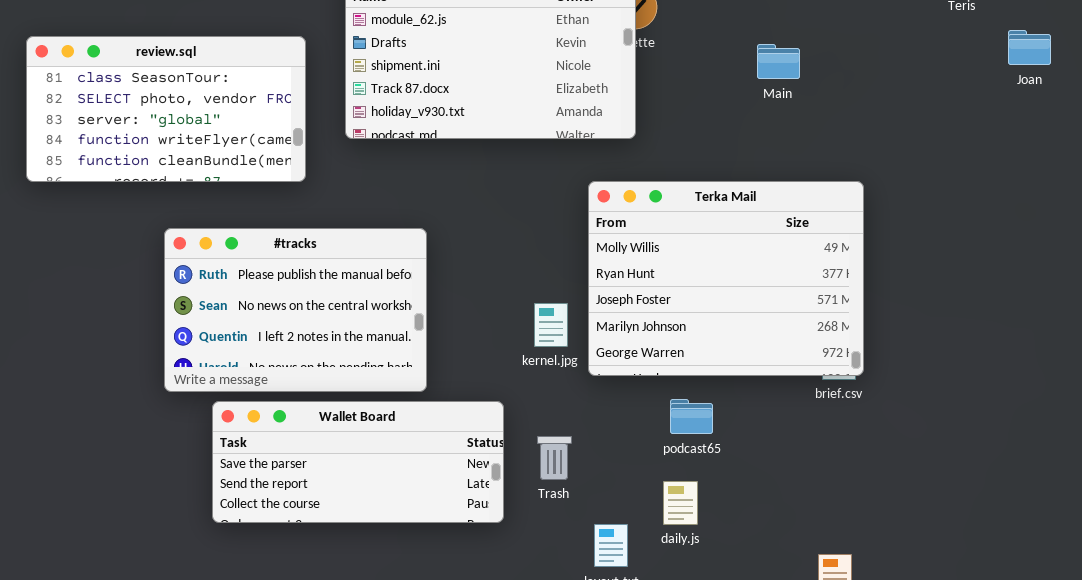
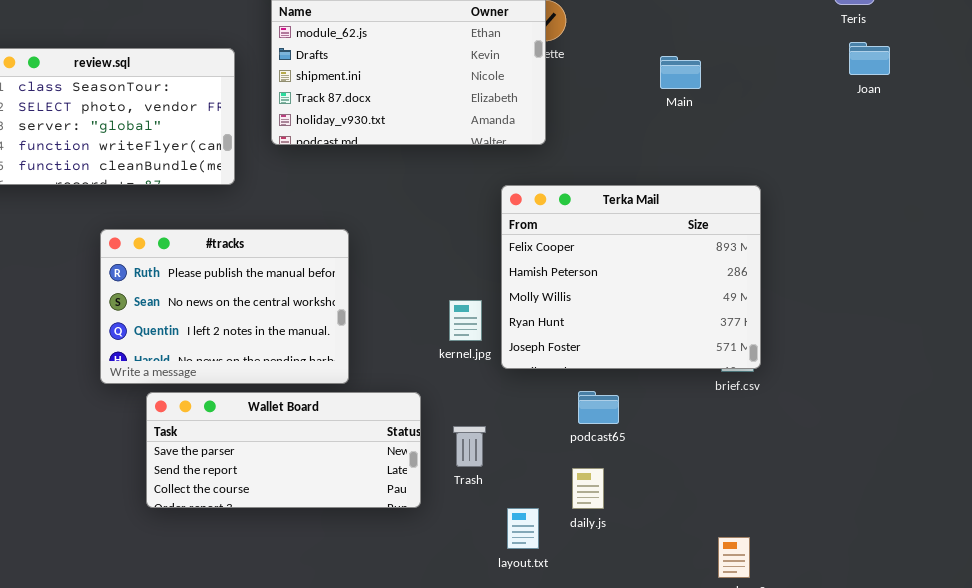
Joan: [1008,30,1051,65] -> [849,42,890,75], moved
Terka Mail: [588,181,864,376] -> [501,185,761,369], scrolled up 2 rows

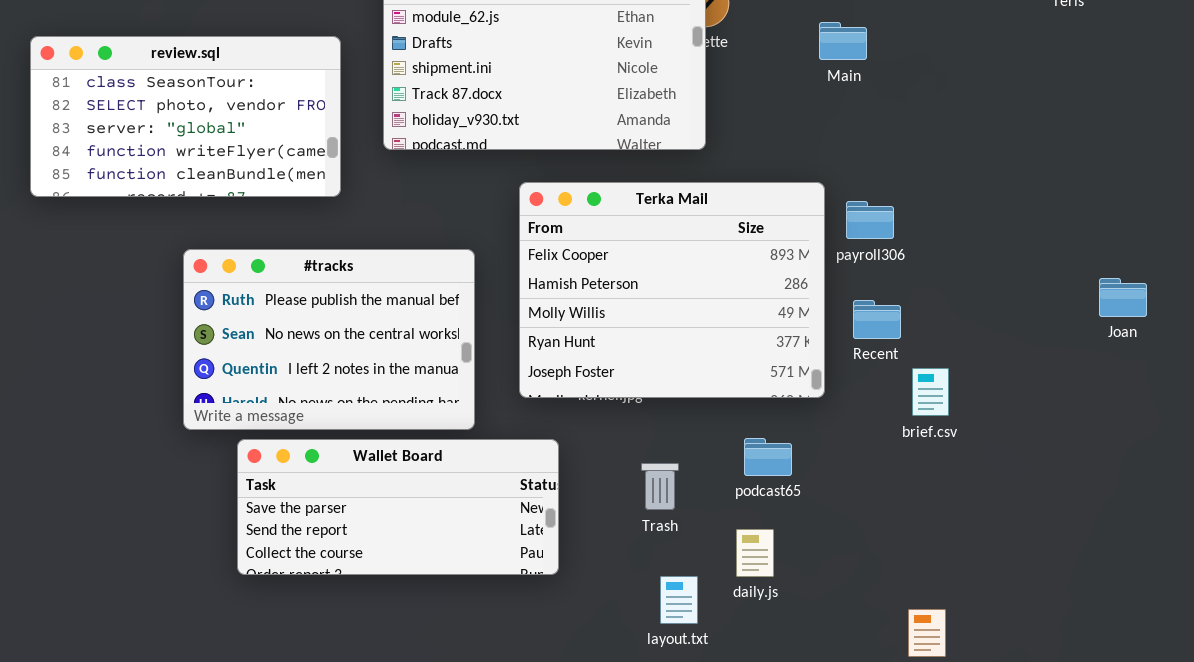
Joan: [849,42,890,75] -> [1099,278,1147,317], moved
Main: [660,56,701,89] -> [819,22,867,60], moved
Terka Mail: [501,185,761,369] -> [519,182,825,398], moved
Trash: [453,426,486,467] -> [641,463,679,510], moved

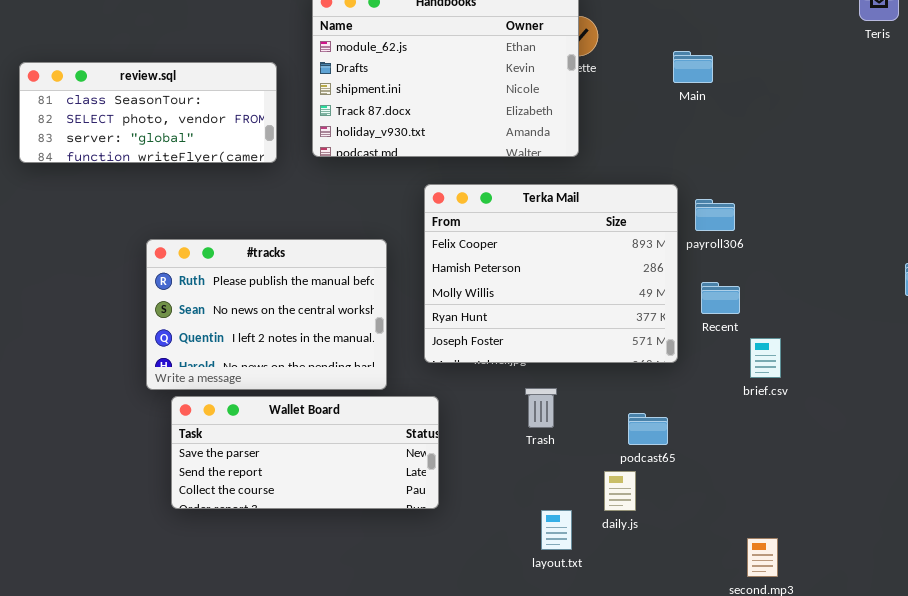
review.sql: [30,36,341,197] -> [19,62,277,163], resized
podcast65: [744,438,792,476] -> [628,413,668,445], moved
Wallet Board: [237,439,559,575] -> [171,396,439,509], moved
Trash: [641,463,679,510] -> [525,388,557,428], moved

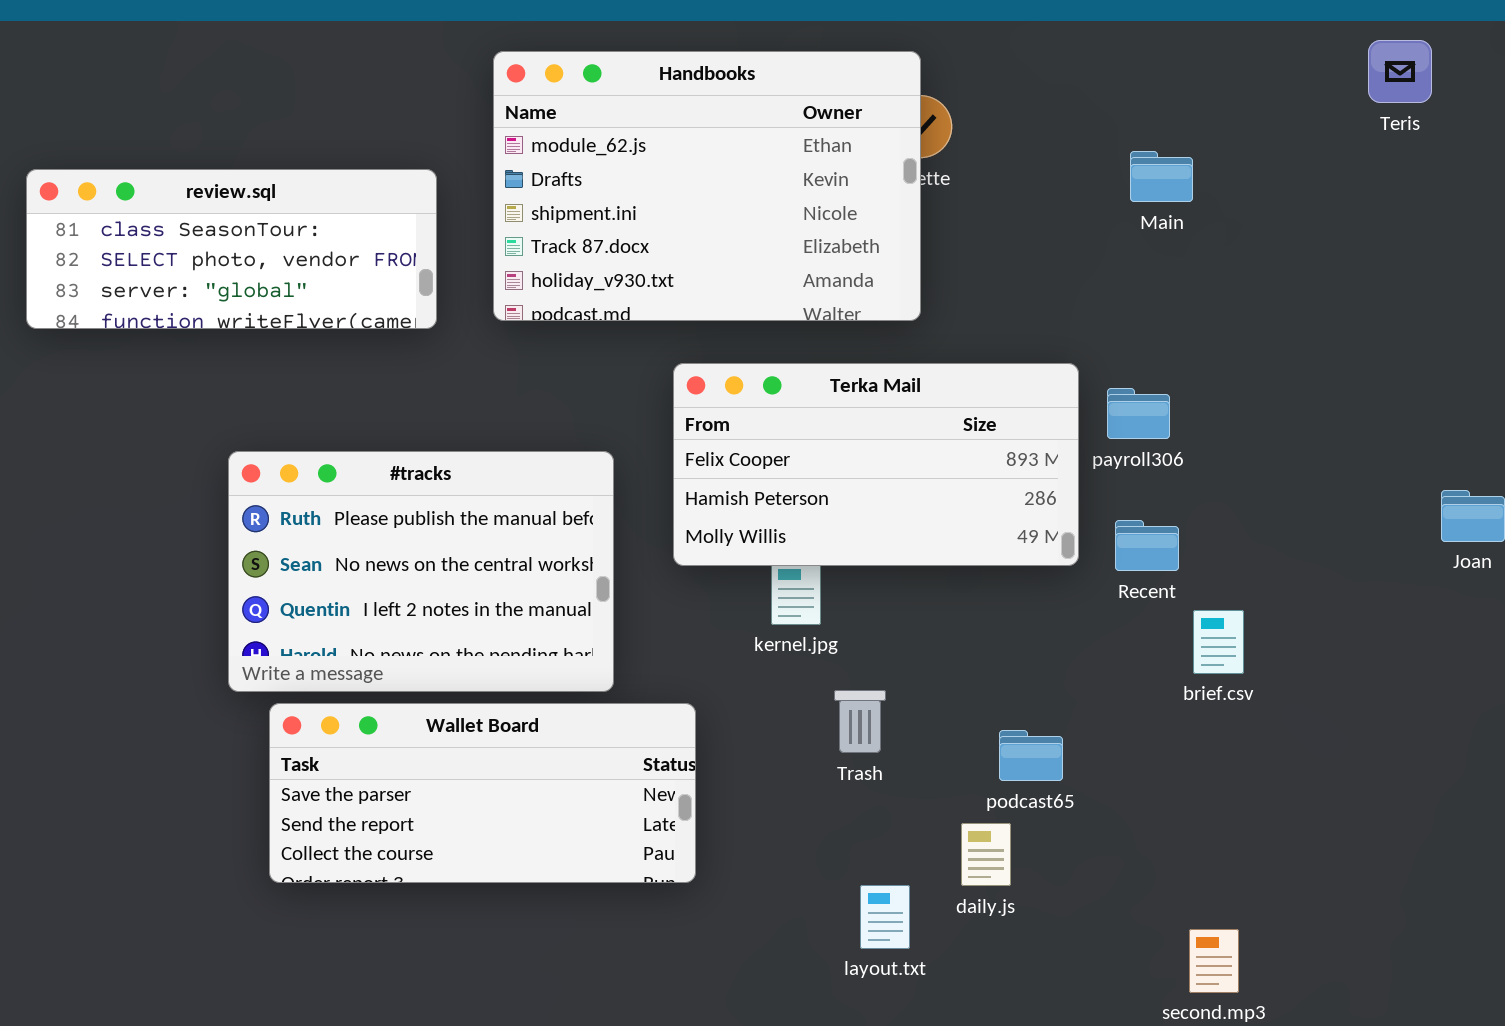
Main: [673,51,713,83] -> [1130,151,1193,202], moved
Terka Mail: [424,184,678,363] -> [673,363,1079,566], resized

